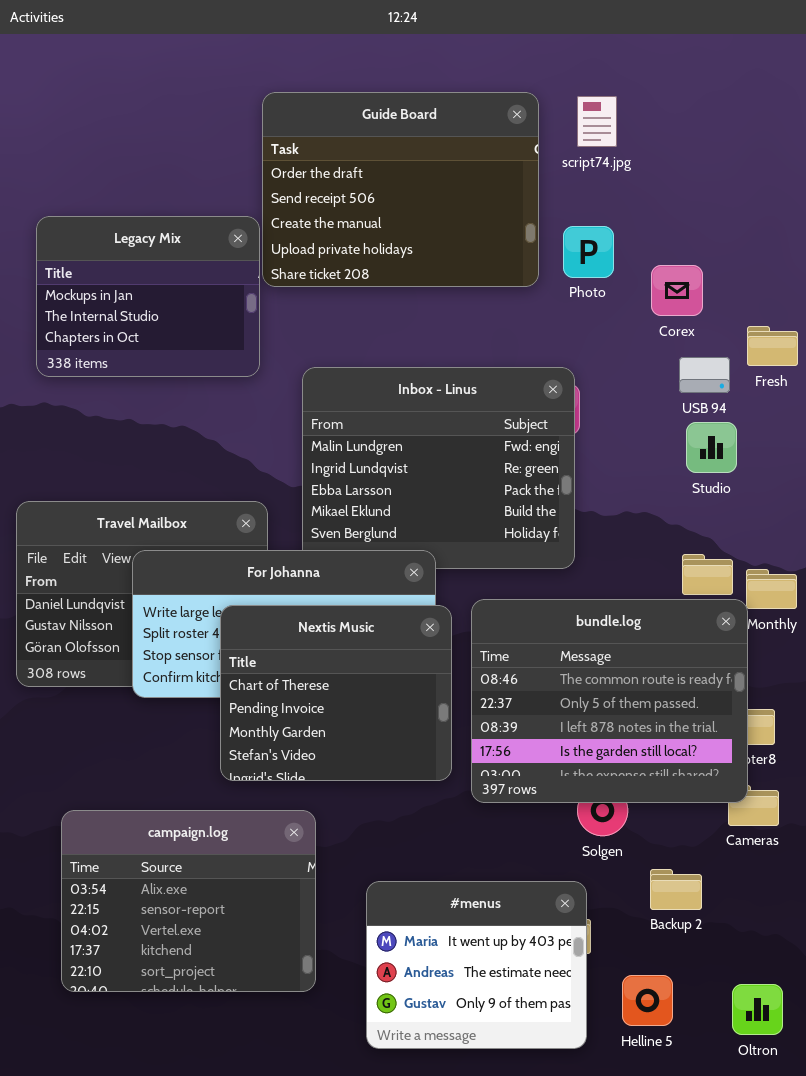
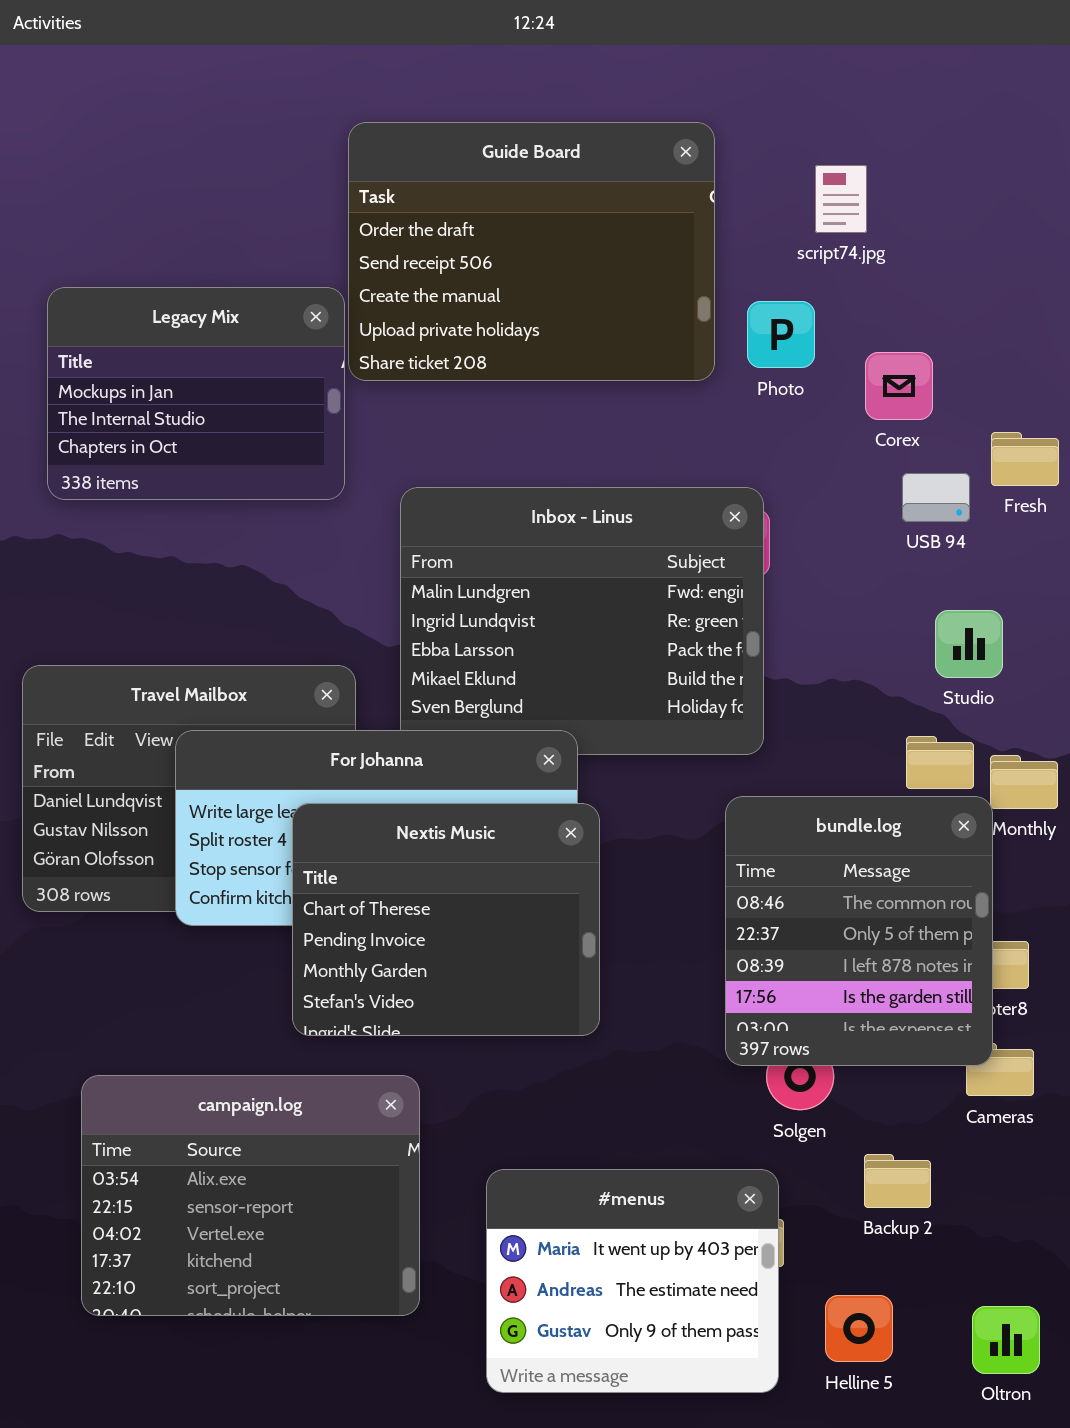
script74.jpg: [577,96,617,147] -> [815,165,867,233], moved
Studio: [686,422,737,473] -> [935,610,1003,678], moved
bundle.log: [471,599,748,803] -> [725,796,993,1066], resized

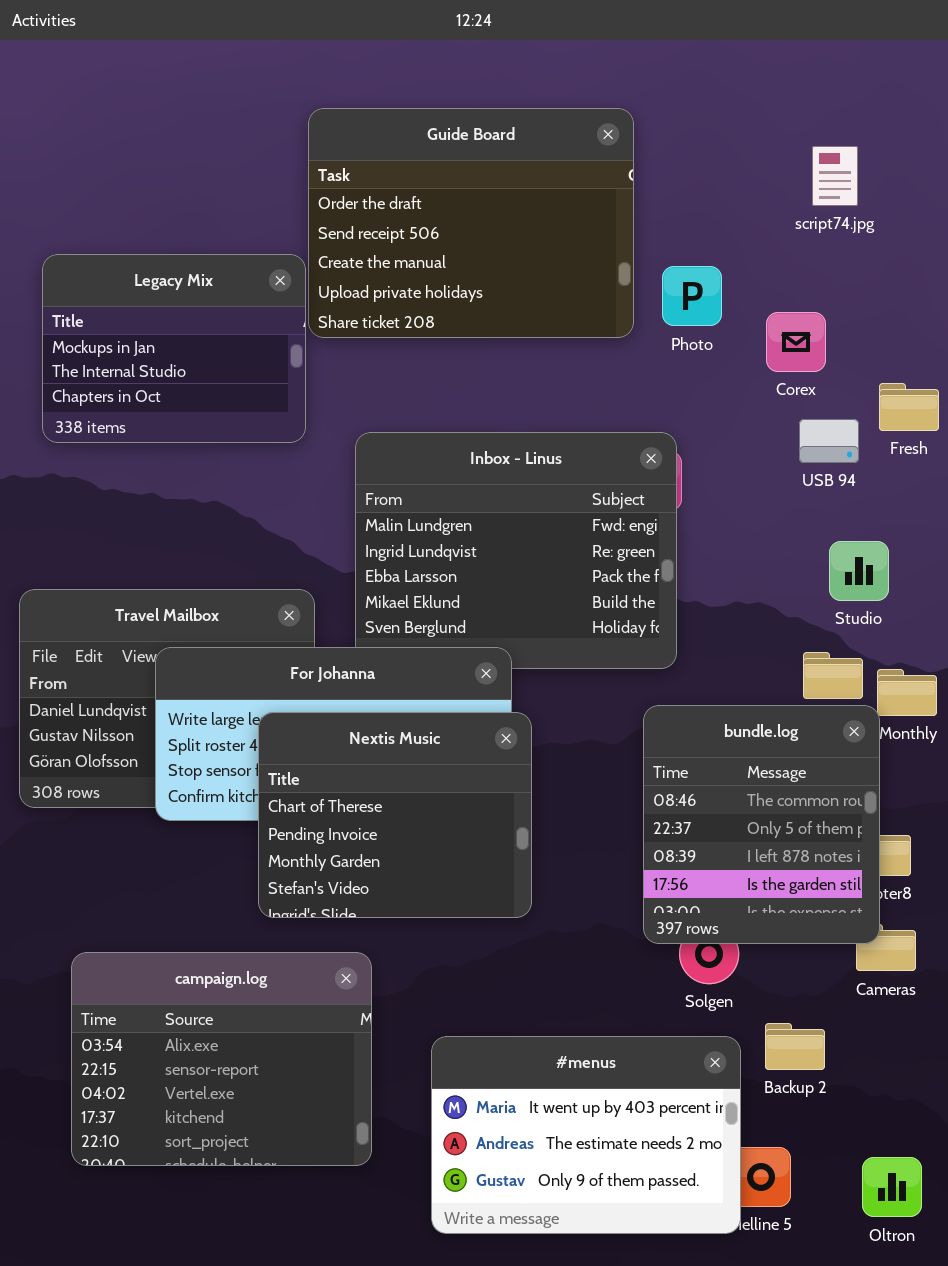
script74.jpg: [815,165,867,233] -> [812,146,858,206], moved
#menus: [486,1169,779,1393] -> [431,1036,741,1234], resized

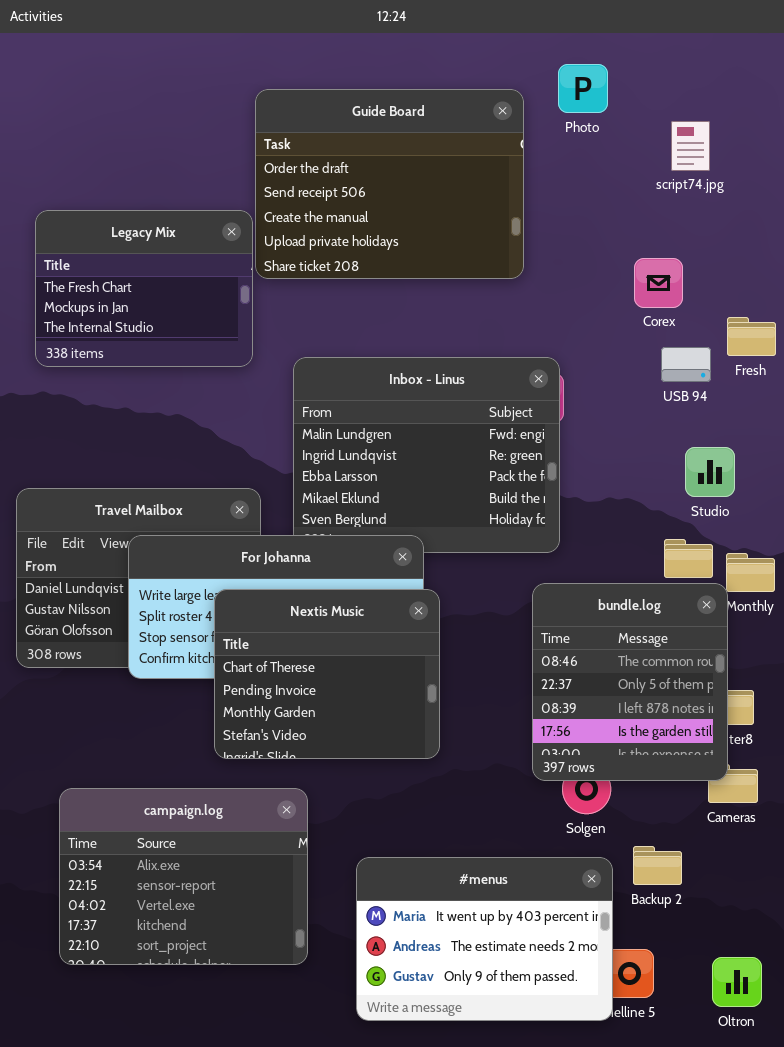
Legacy Mix: [42,254,306,443] -> [35,210,253,367], scrolled up 1 row
Photo: [662,266,722,326] -> [558,64,608,113], moved

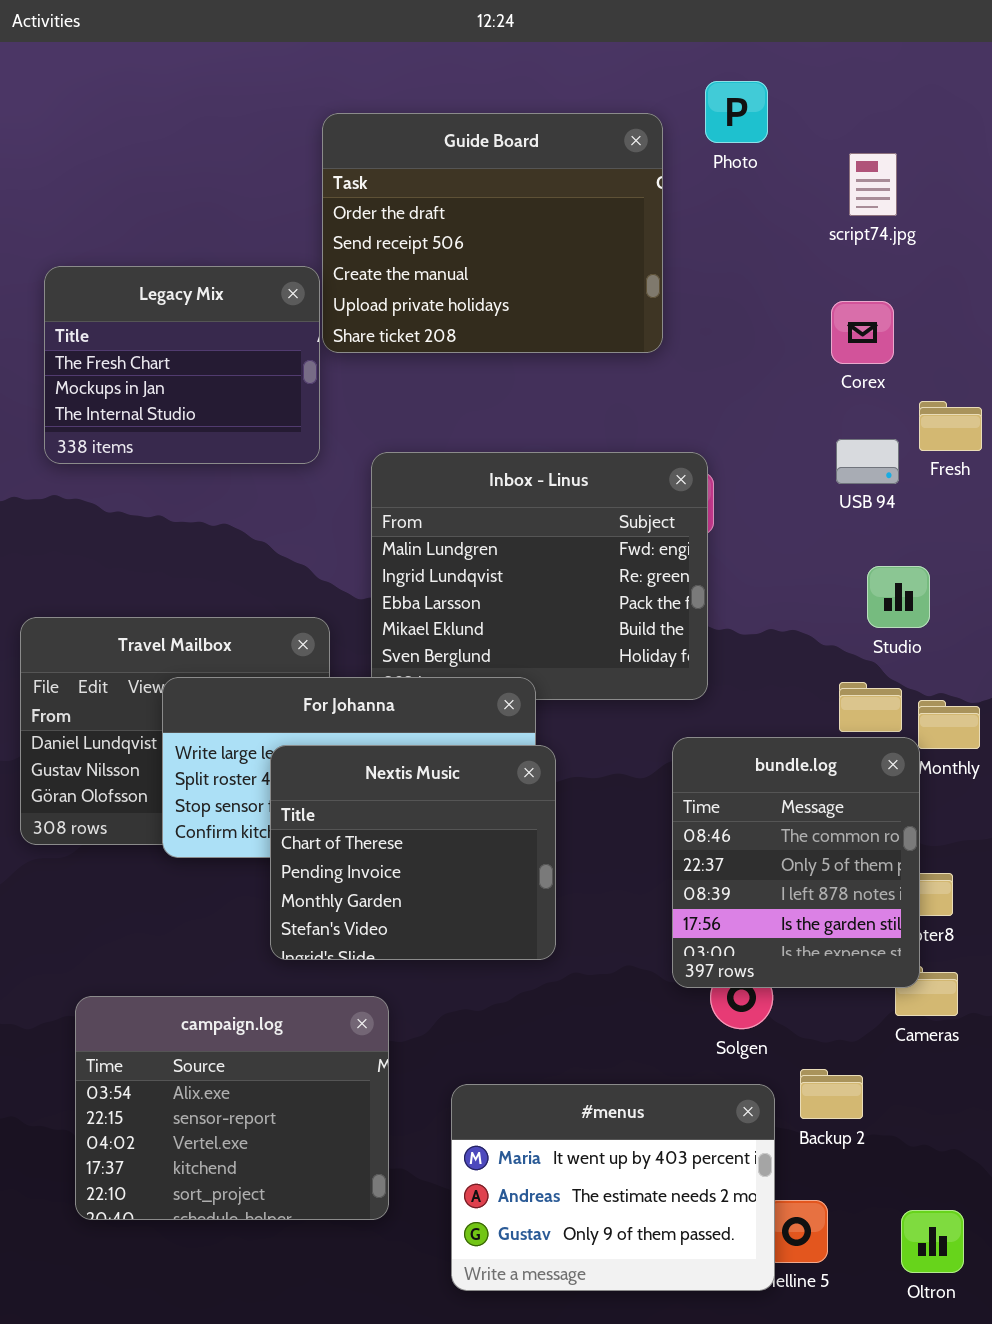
Corex: [634,258,683,308] -> [831,301,894,364], moved

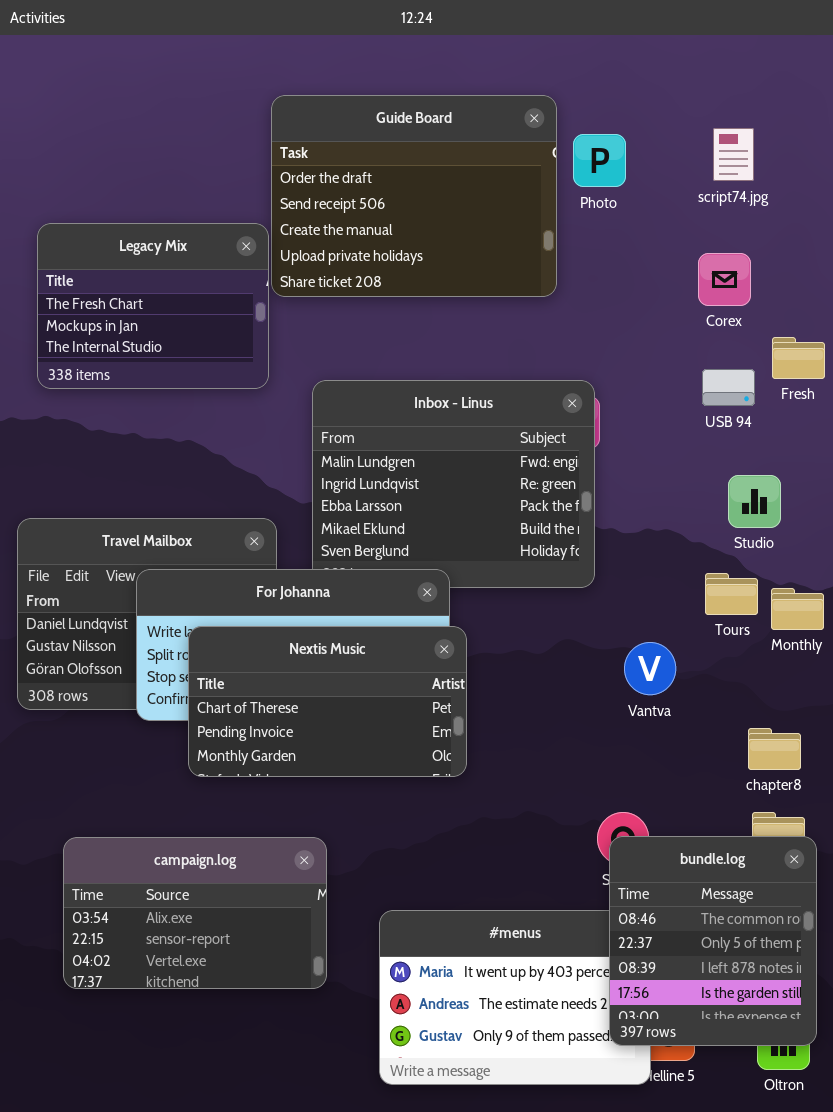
Photo: [705,81,768,143] -> [573,134,626,187], moved
bundle.log: [672,737,920,988] -> [609,836,817,1046], moved
Nextis Music: [270,745,556,960] -> [188,626,467,777], resized
campaign.log: [75,996,389,1220] -> [63,837,327,989], resized

